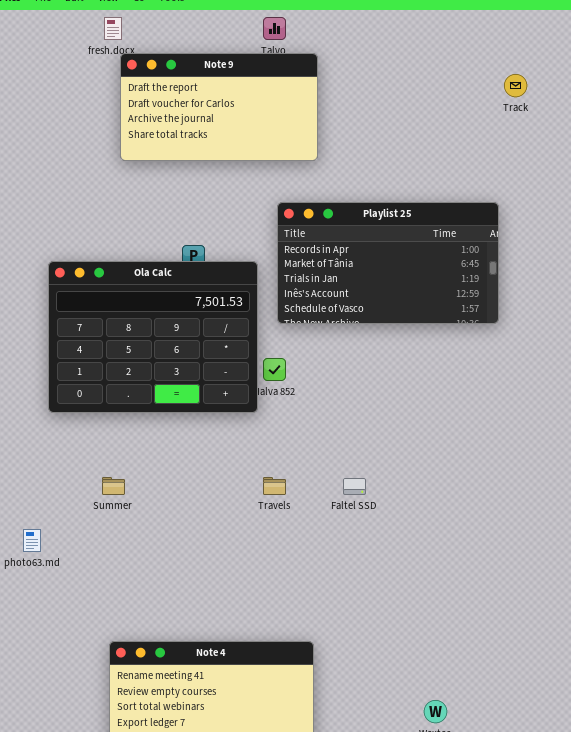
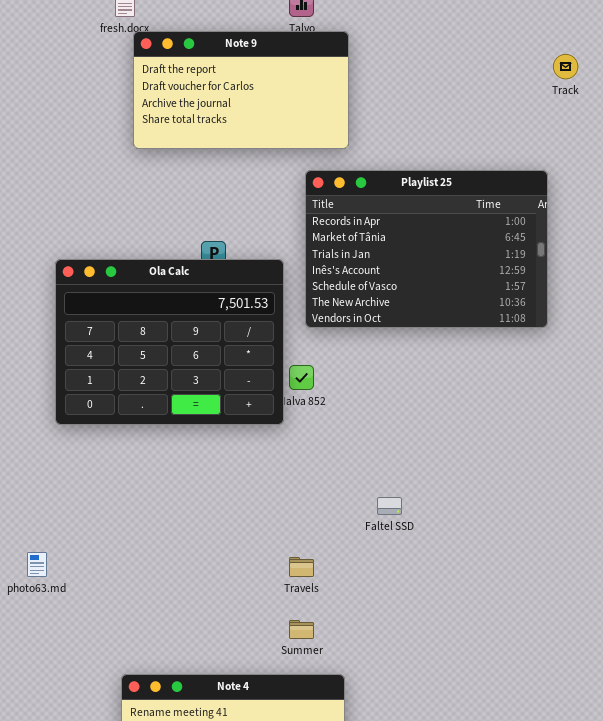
Playlist 25: [277,202,499,324] -> [305,170,548,328], resized
Summer: [102,477,125,495] -> [289,620,314,639], moved
Travels: [263,477,286,495] -> [289,557,314,577], moved

